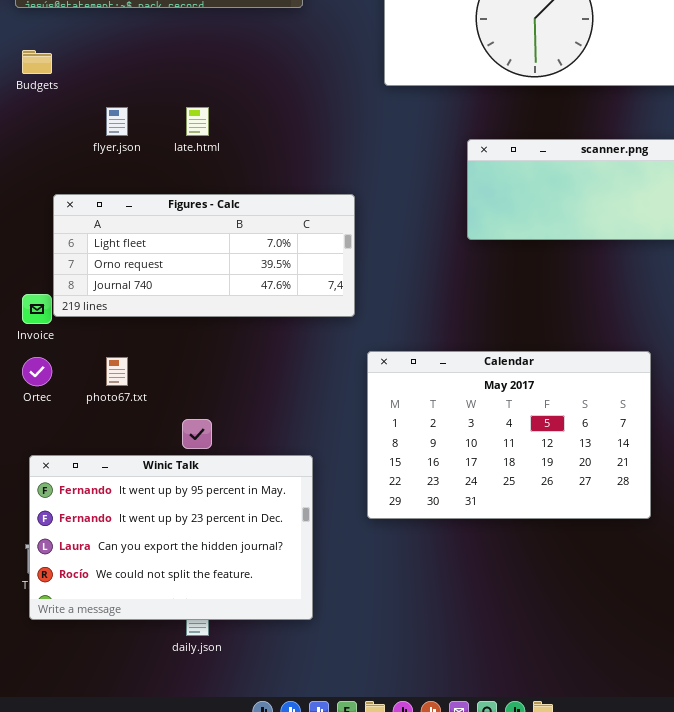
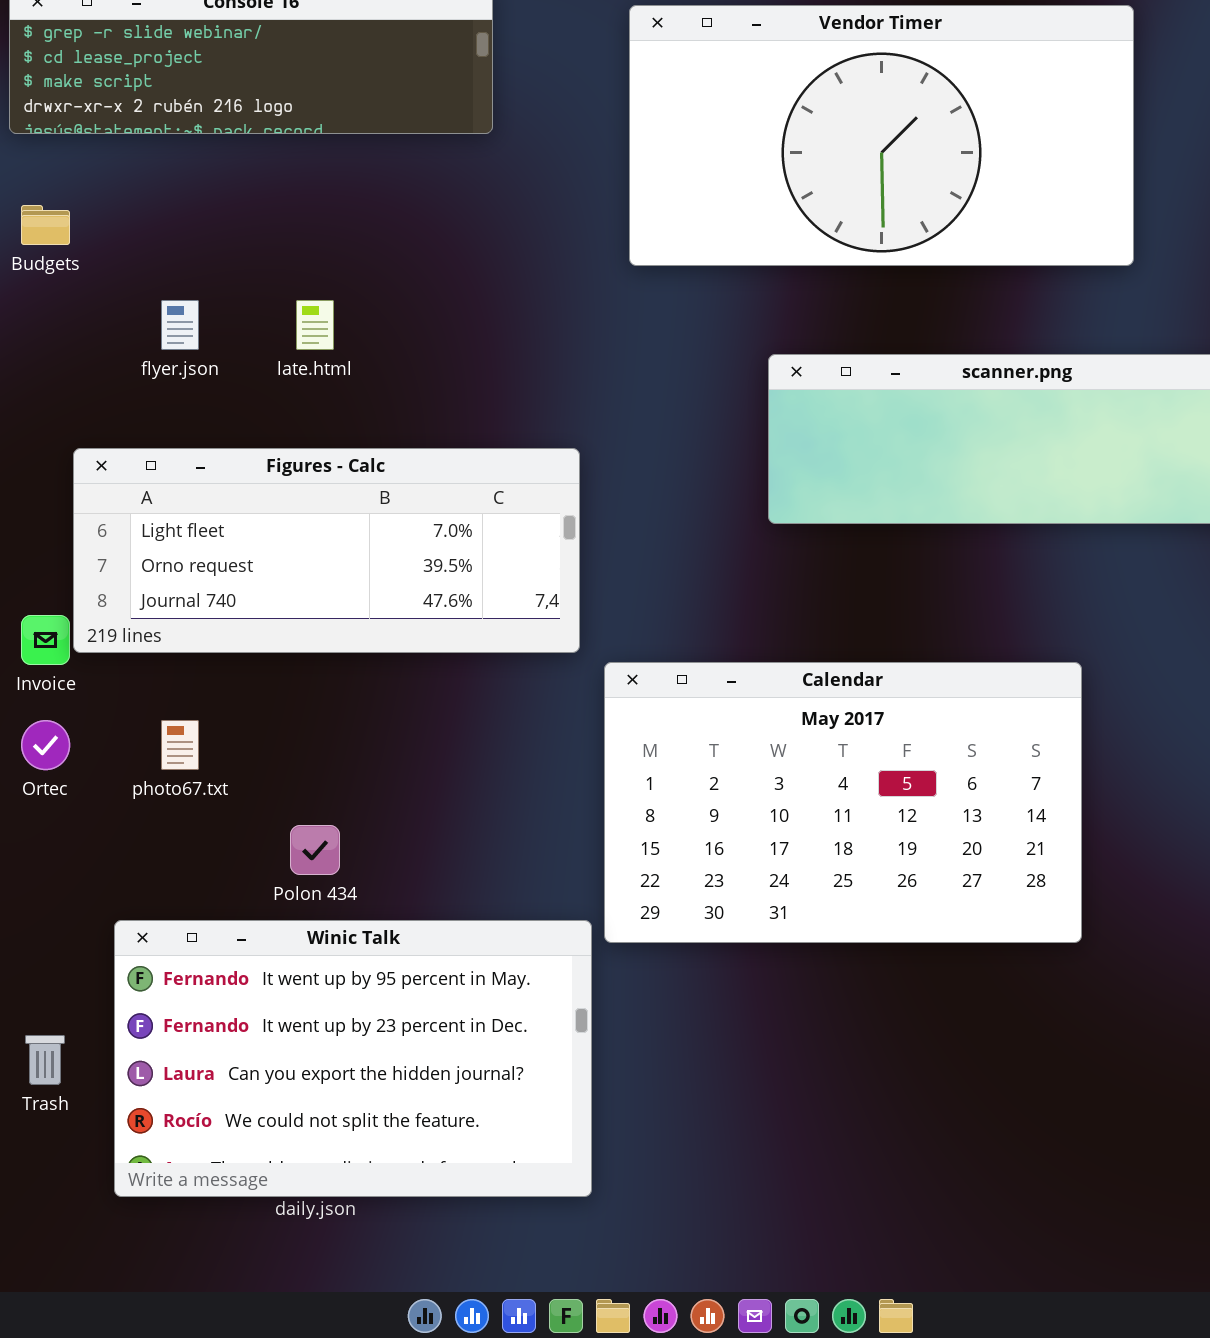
Calendar: [367,351,651,519] -> [604,662,1082,943], moved
Winic Talk: [29,455,313,620] -> [114,920,592,1197], moved

